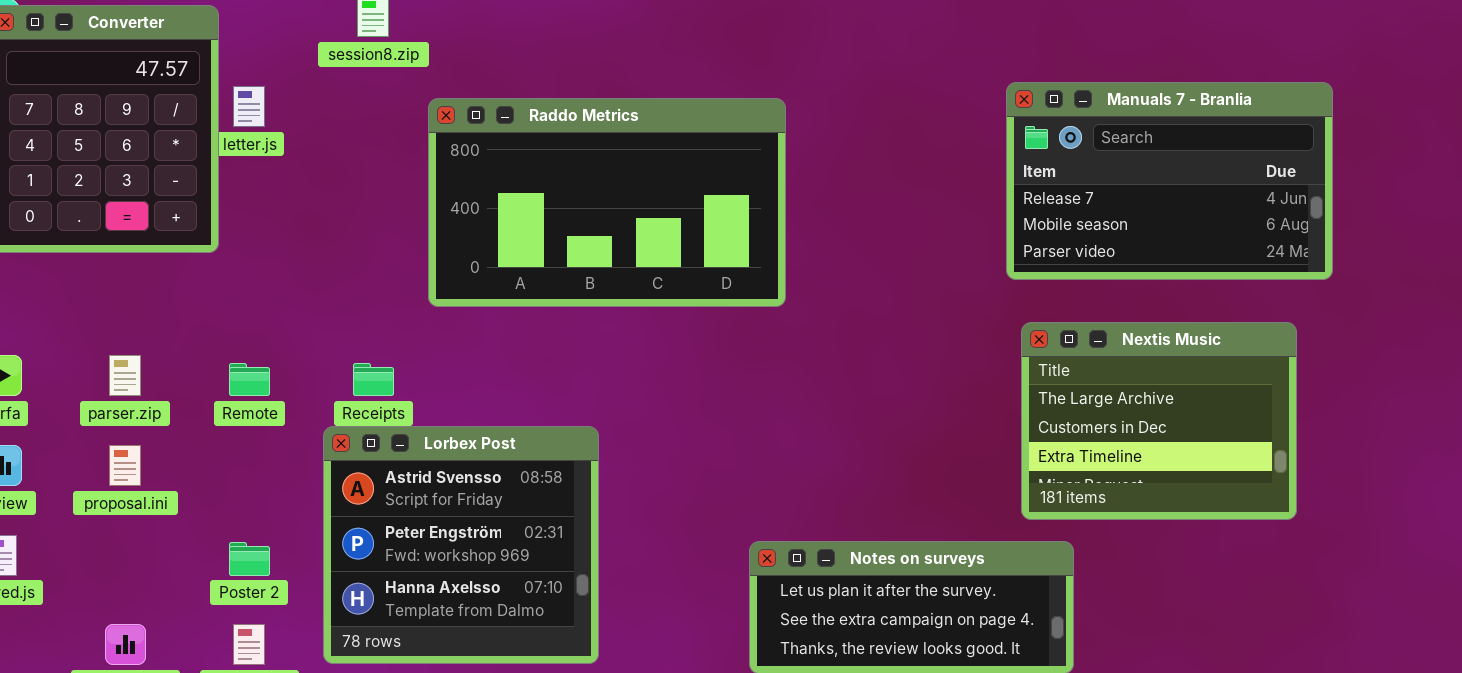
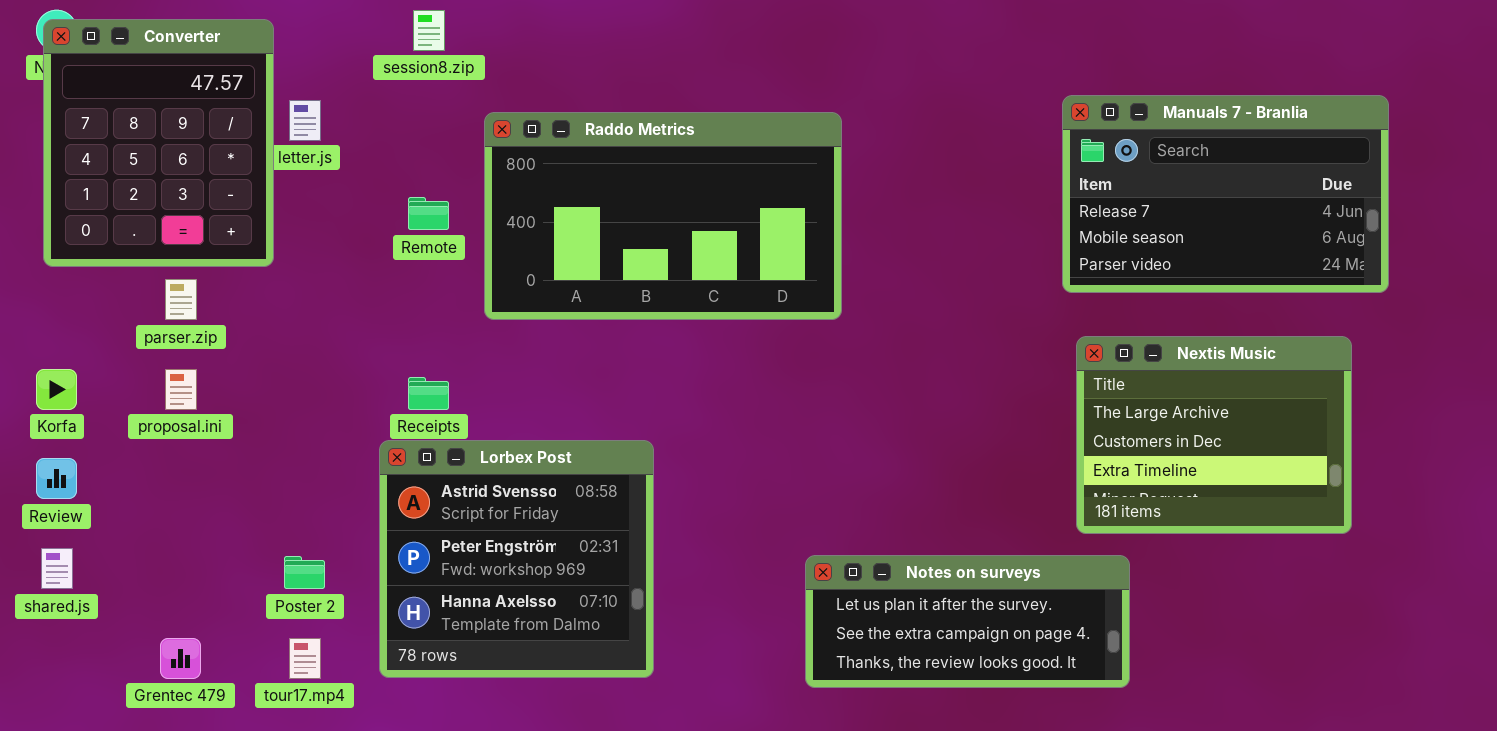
parser.zip: [109,355,141,396] -> [165,279,197,320], moved
Remote: [229,363,270,396] -> [408,197,449,230], moved
proposal.ini: [109,445,141,486] -> [165,369,197,410], moved

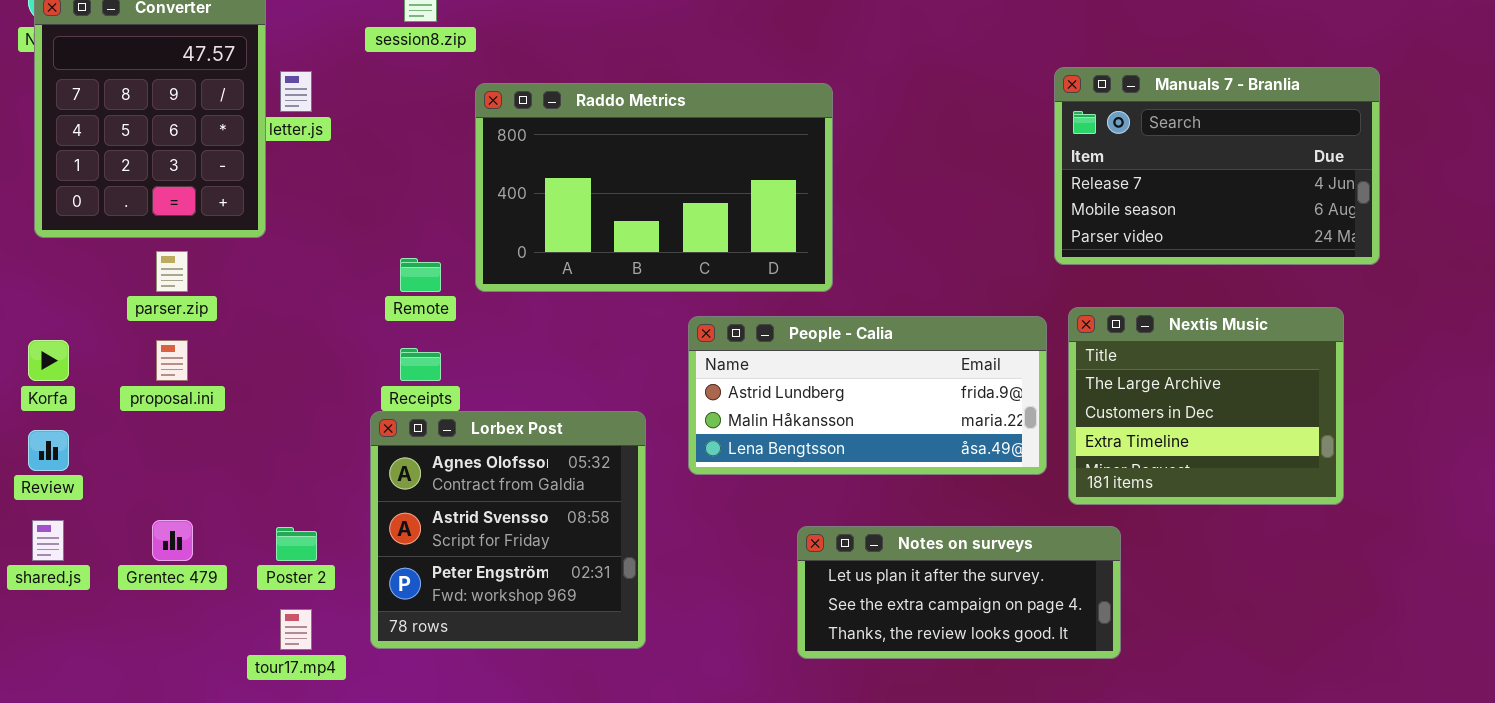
Remote: [408,197,449,230] -> [400,258,441,292], moved
People - Calia: none -> [688,316,1047,475], opened
Lorbex Post: [379,440,654,678] -> [370,411,646,649], scrolled up 1 row
Grentec 479: [160,638,201,679] -> [152,520,193,561], moved

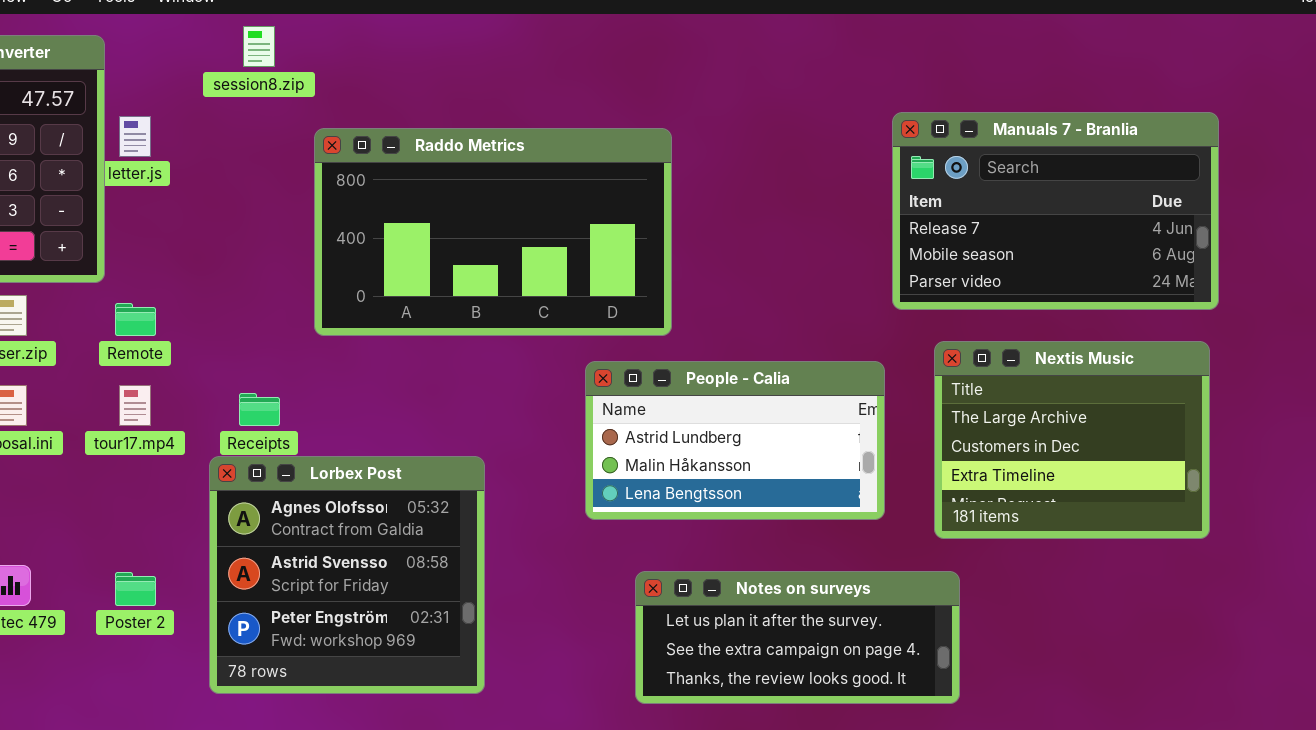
Remote: [400,258,441,292] -> [115,303,156,336], moved
Nextis Music: [1068,307,1344,505] -> [934,341,1210,539], moved
People - Calia: [688,316,1047,475] -> [585,361,885,520], resized
tour17.mp4: [280,609,312,650] -> [119,385,151,426], moved

